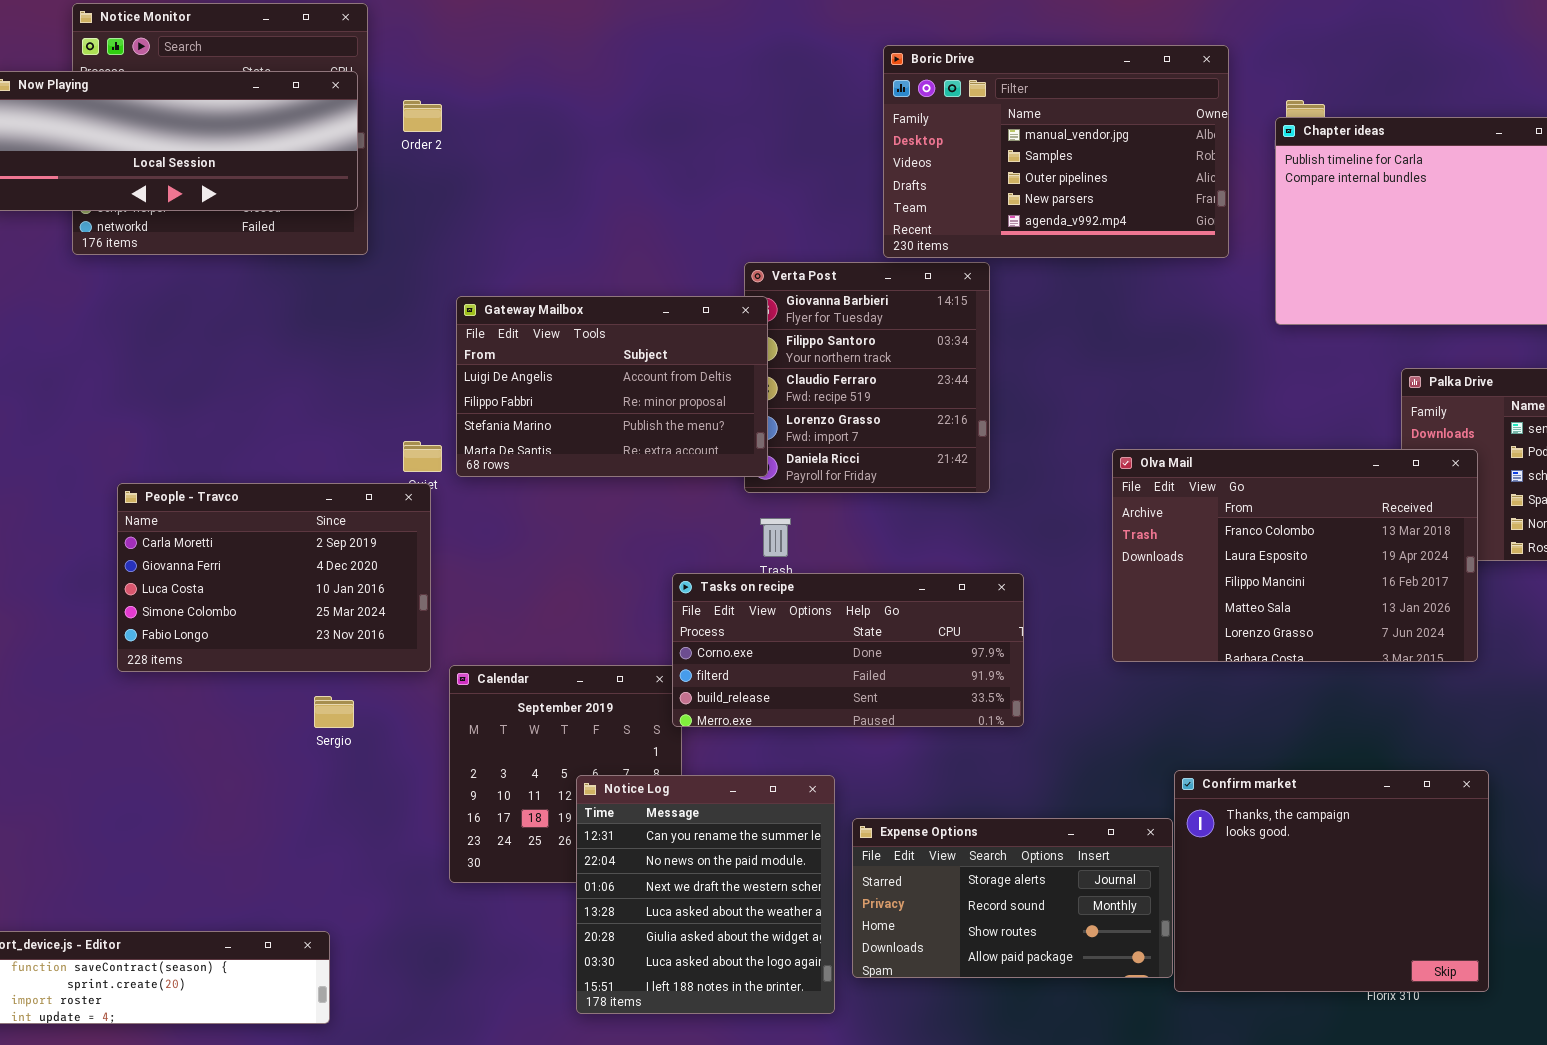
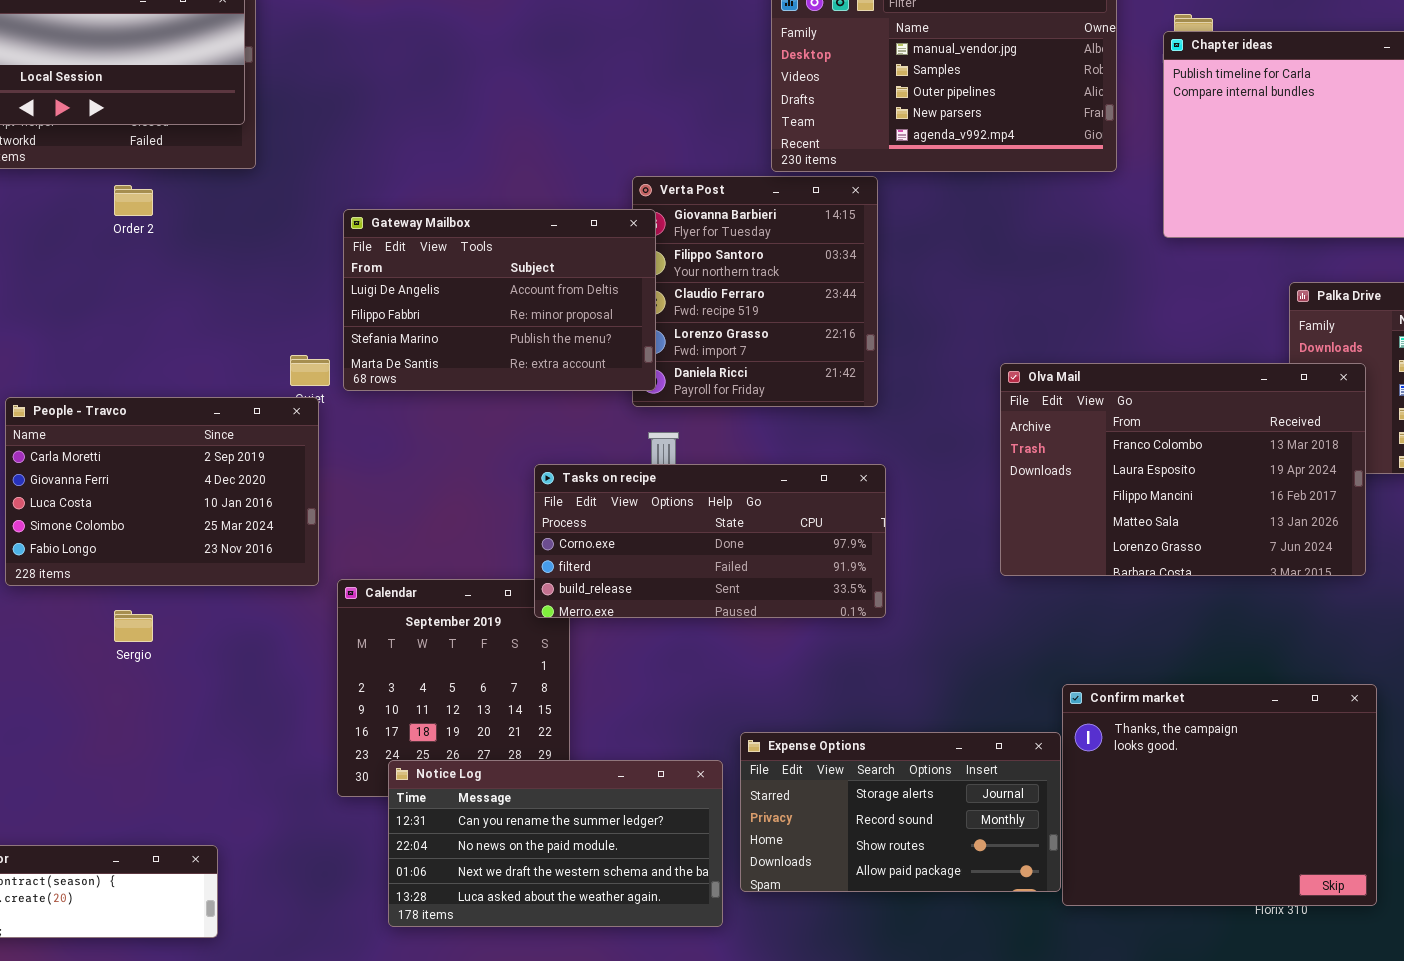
Order 2: [403,100,442,132] -> [114,185,153,216], moved
Tasks on recipe: [672,573,1024,727] -> [534,464,886,618], moved
Sergio: [314,696,354,728] -> [114,610,153,642], moved
Notice Log: [576,775,835,1014] -> [388,760,723,927], resized

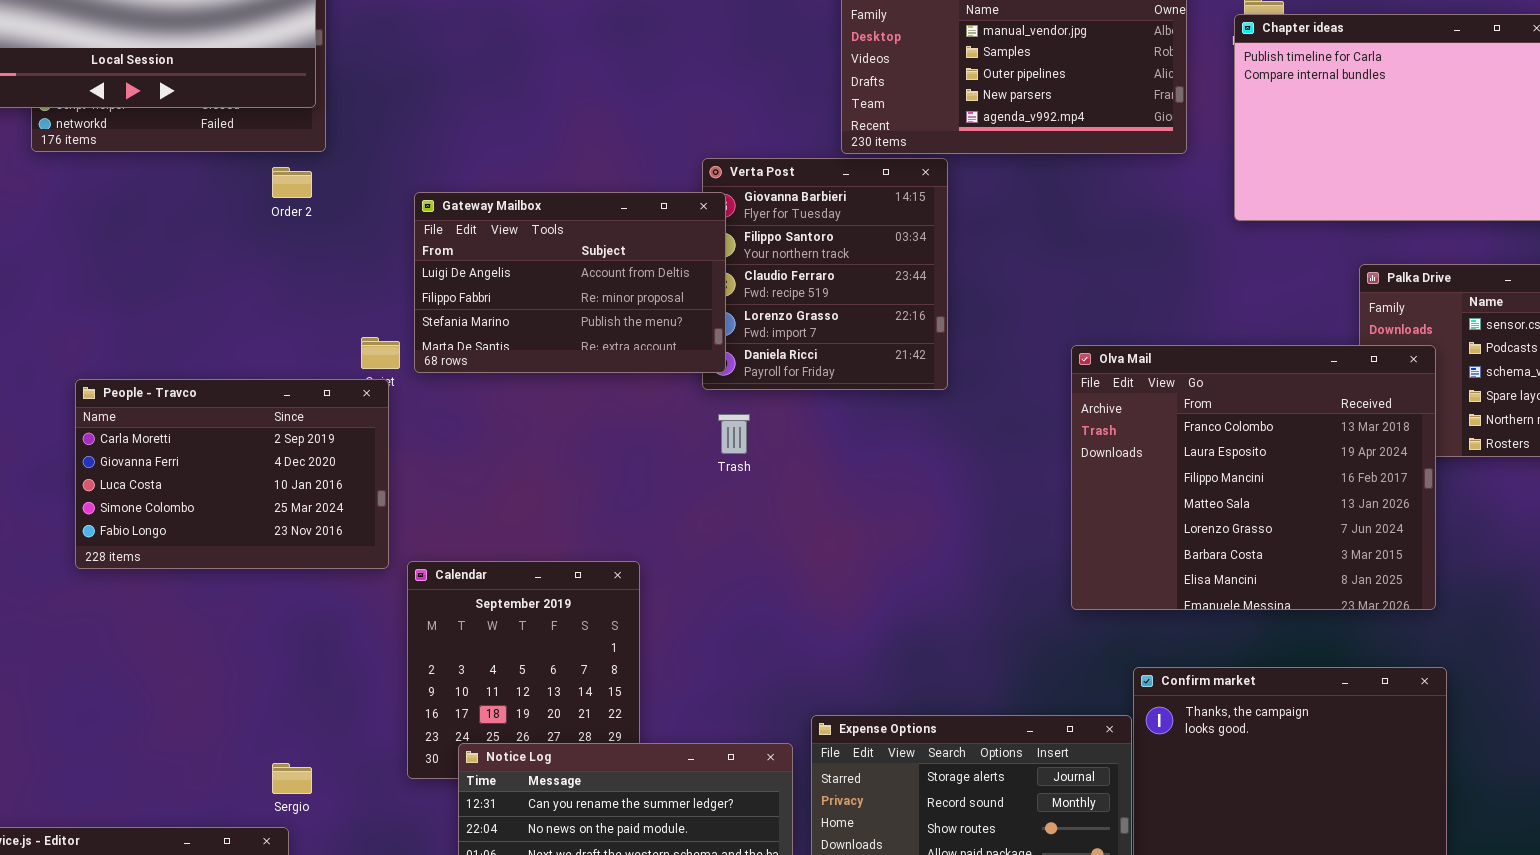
Order 2: [114,185,153,216] -> [272,167,312,198], moved
Olva Mail: [1000,363,1366,576] -> [1071,345,1436,610], resized
Tasks on recipe: [534,464,886,618] -> none, closed
Sergio: [114,610,153,642] -> [272,763,312,794], moved

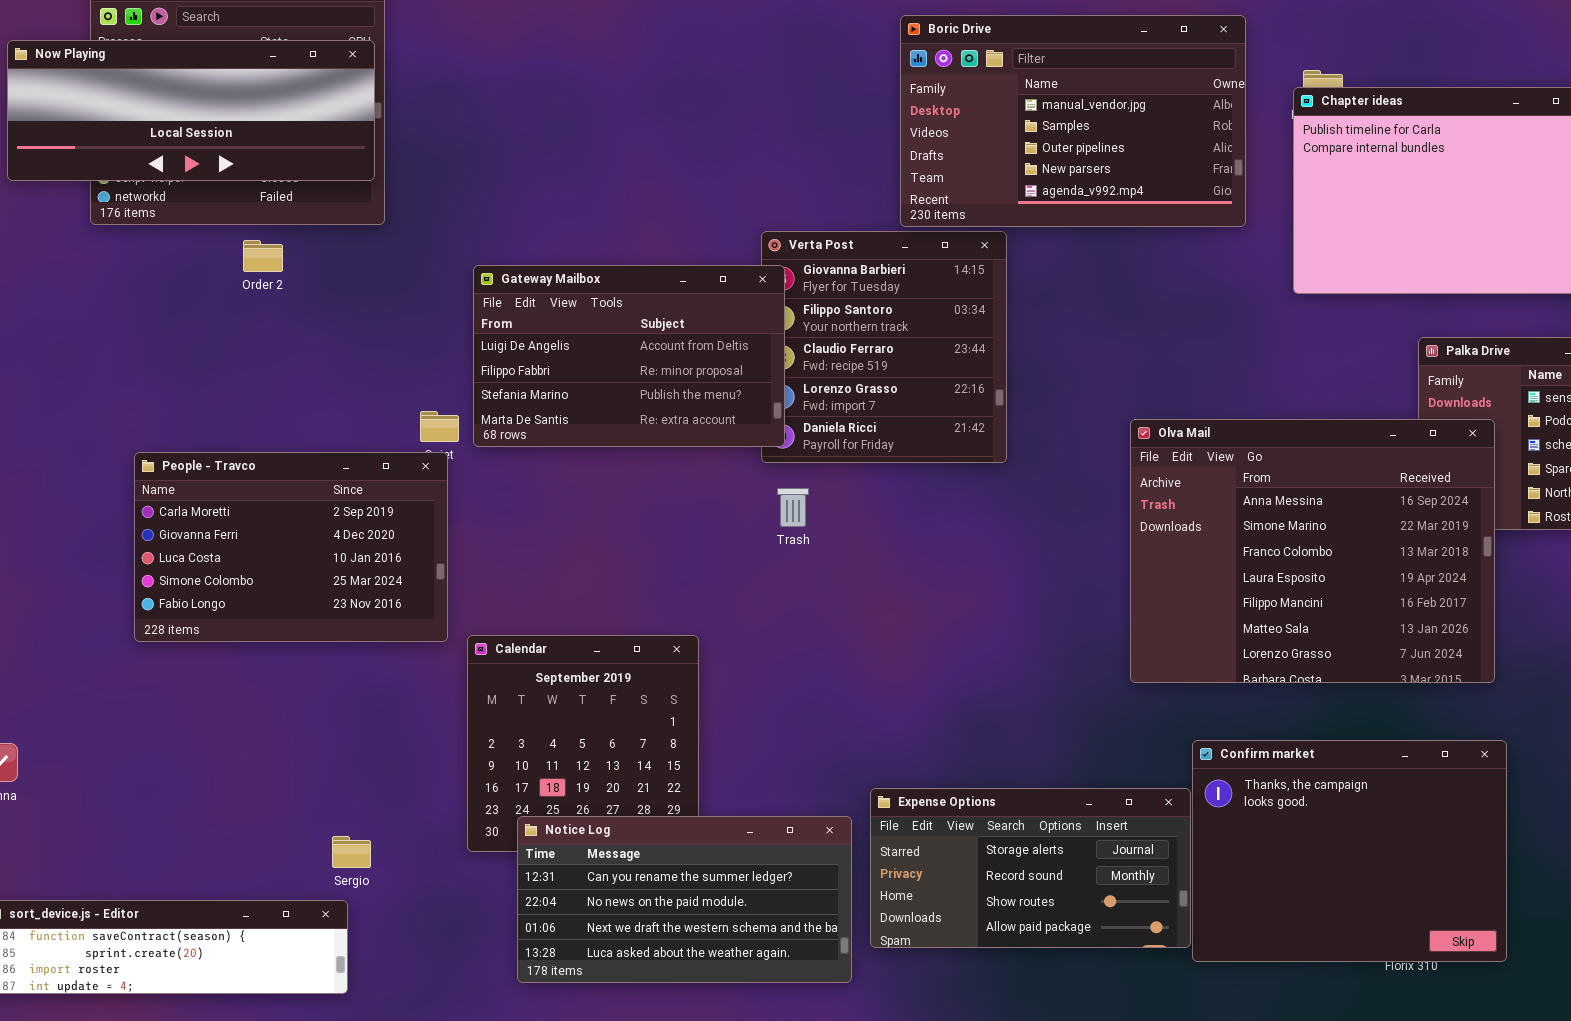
Order 2: [272,167,312,198] -> [243,240,283,272], moved
Olva Mail: [1071,345,1436,610] -> [1130,419,1495,683], scrolled up 2 rows

